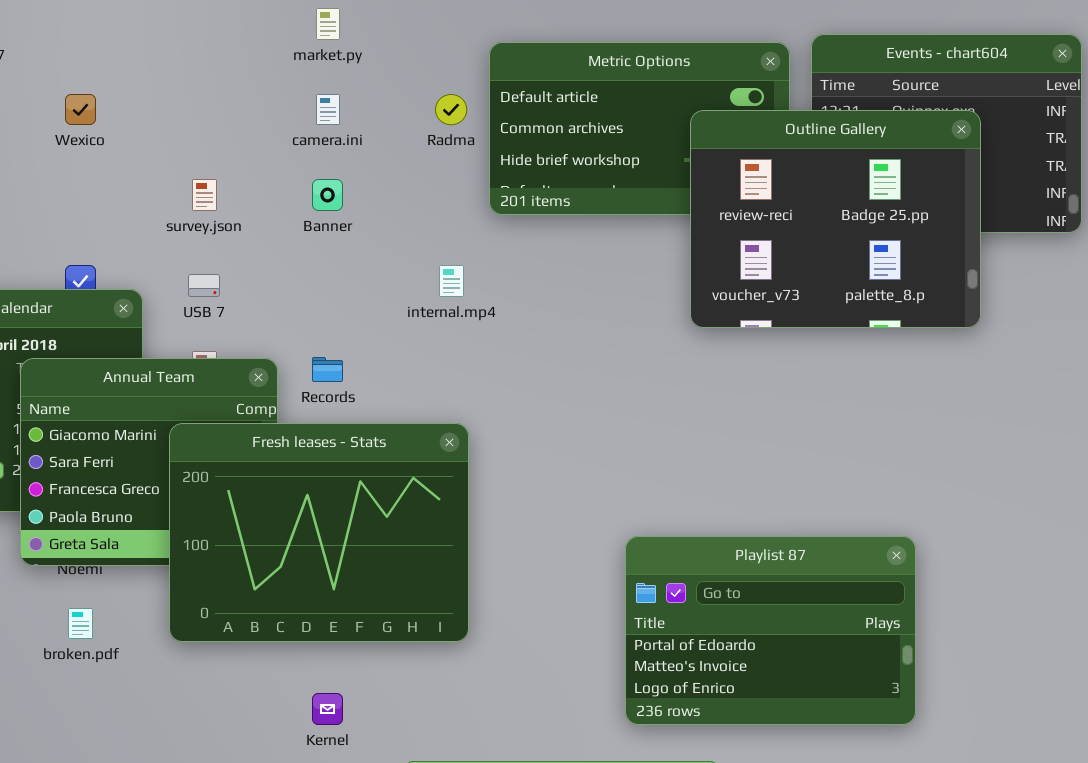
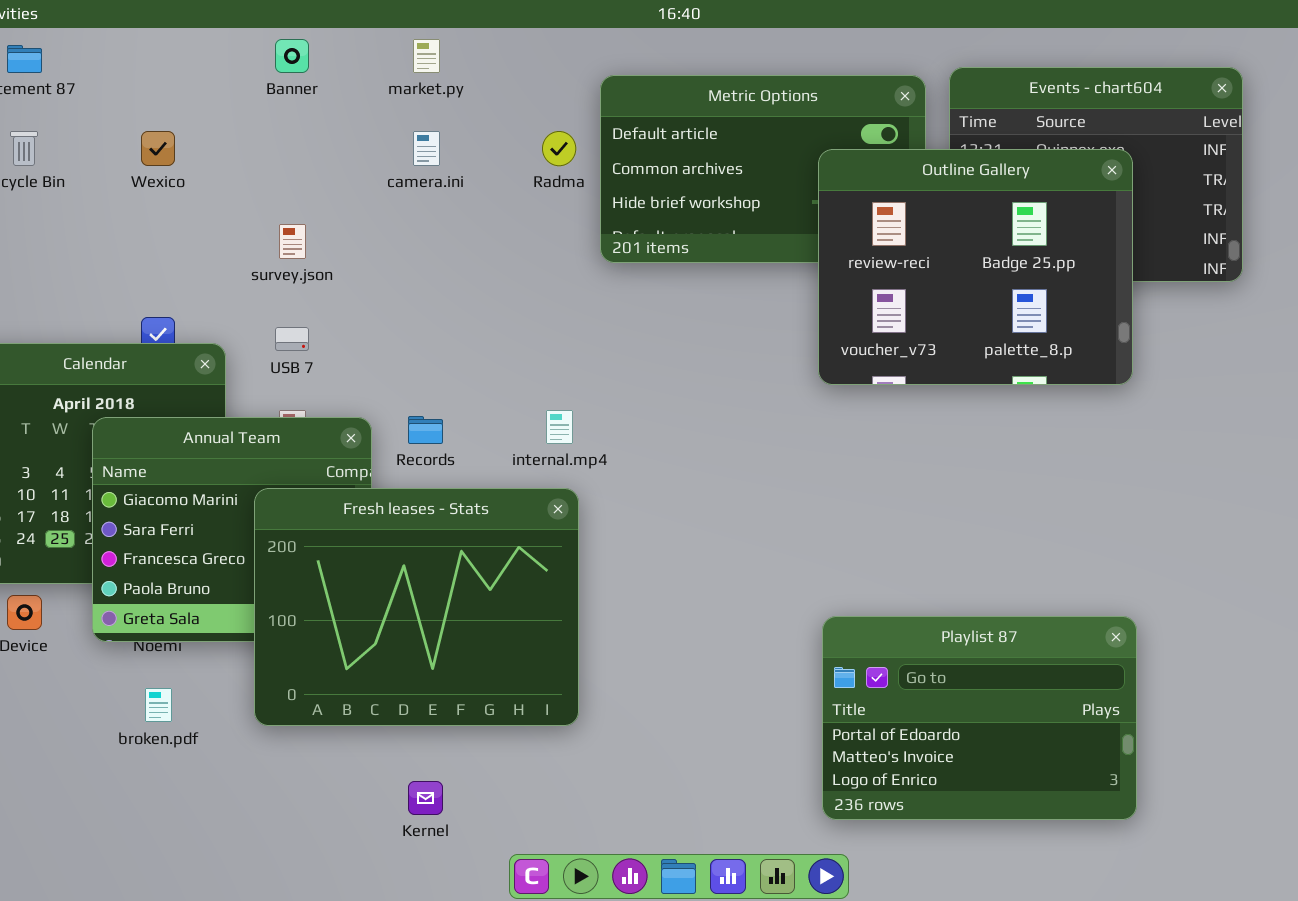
Banner: [312,179,343,211] -> [275,39,309,73], moved
internal.mp4: [439,265,464,297] -> [546,410,573,444], moved
Playlist 87: [625,536,916,725] -> [822,616,1137,820], moved

